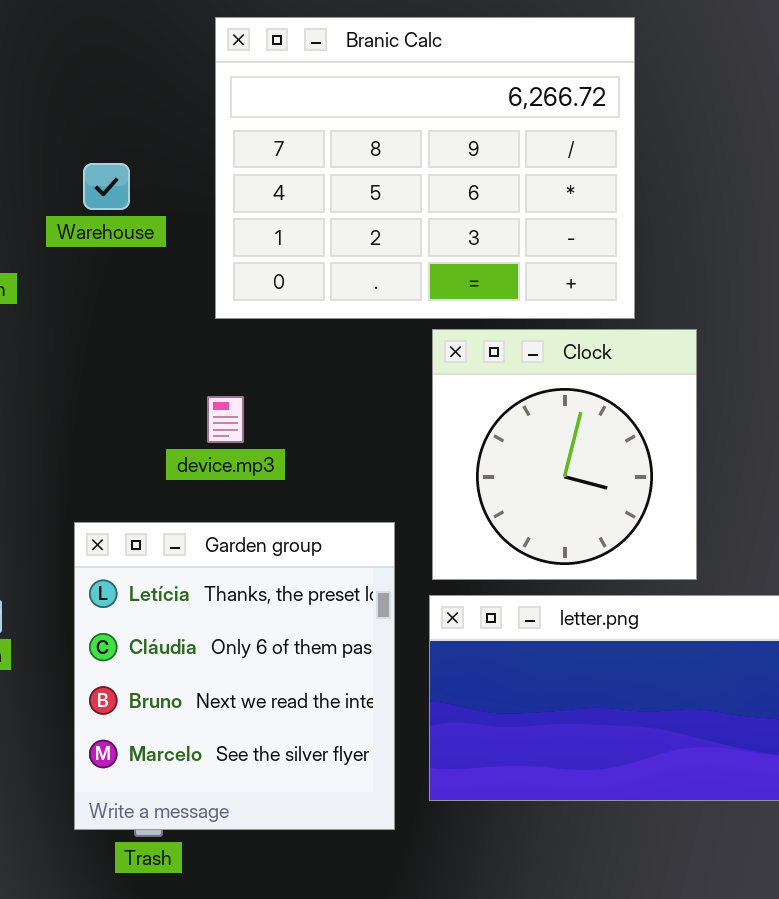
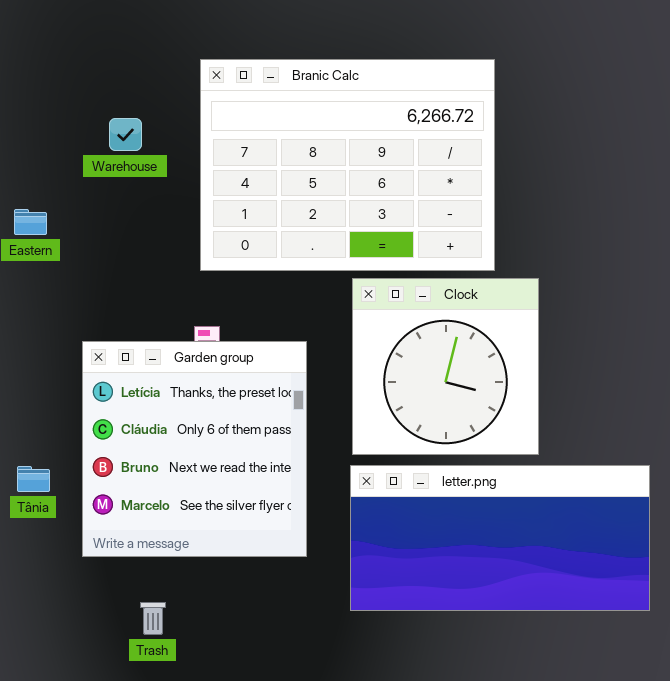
Warehouse: [83,163,130,210] -> [109,118,142,151], moved
Garden group: [74,522,395,830] -> [82,341,307,557], moved

